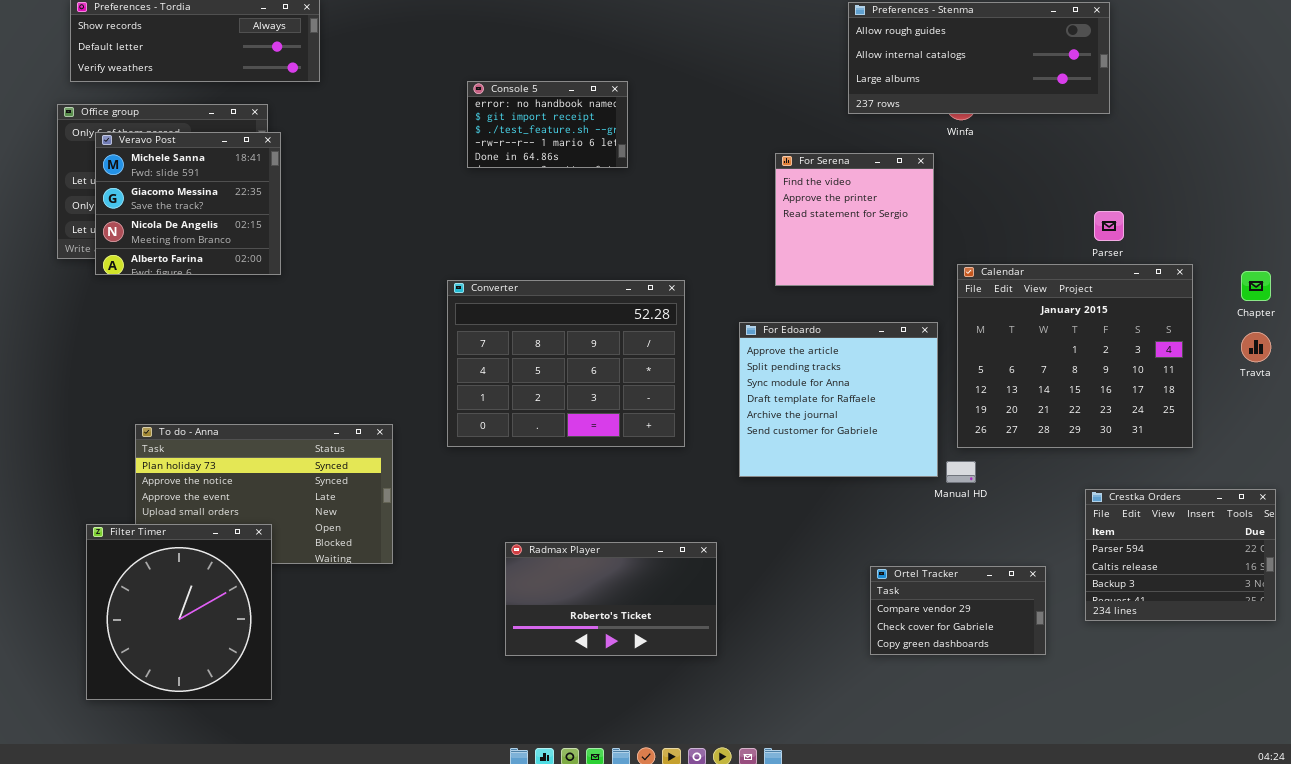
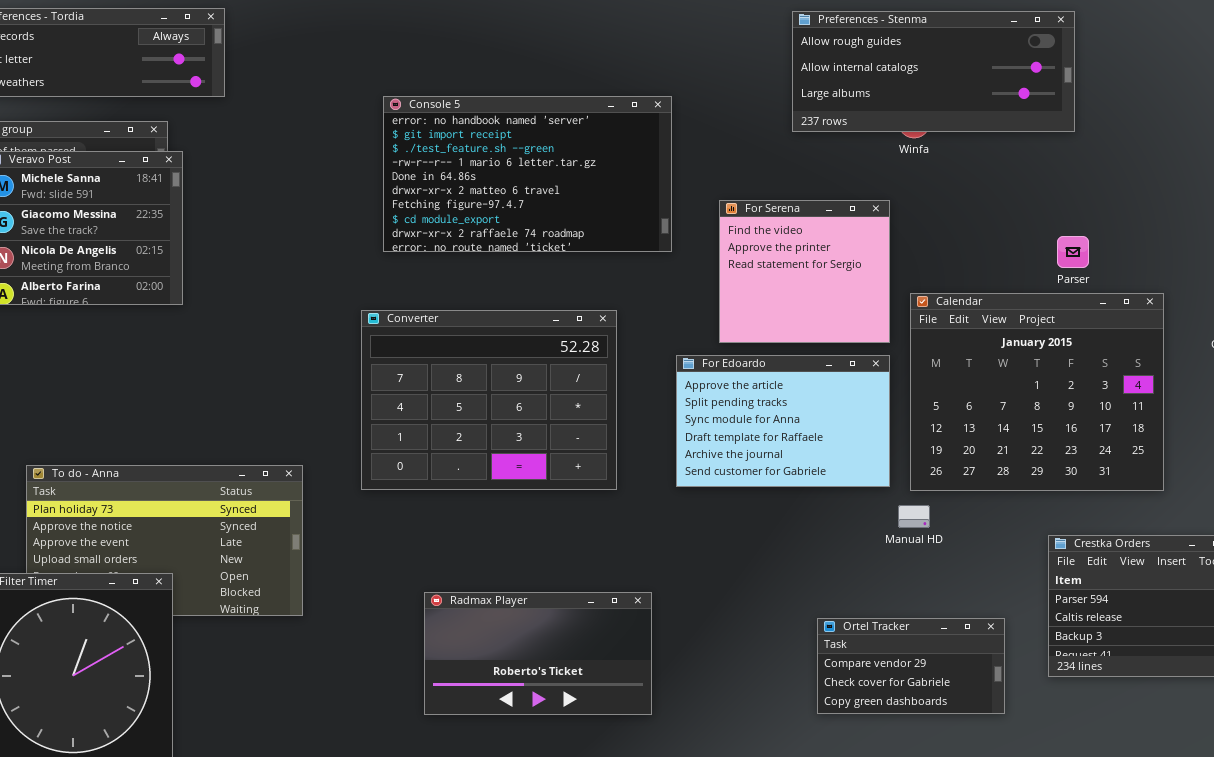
Console 5: [467,81,628,168] -> [383,96,672,252], resized
For Serena: [775,153,934,286] -> [719,200,890,343], moved
For Edoardo: [739,322,938,477] -> [676,355,890,487], resized

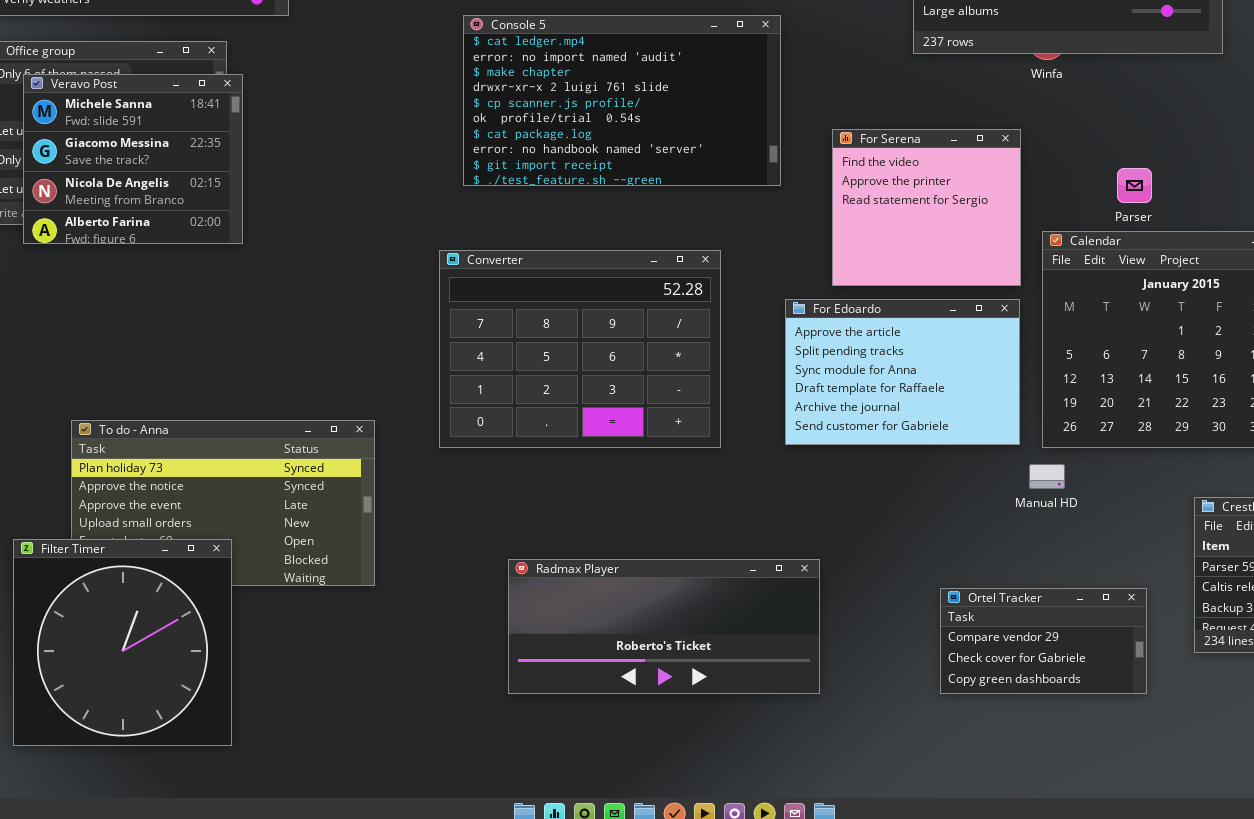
Console 5: [383,96,672,252] -> [463,15,781,186], scrolled up 7 rows
Parser: [1057,236,1089,268] -> [1117,168,1152,203], moved
Radmax Player: [424,592,652,715] -> [508,559,820,694], resized

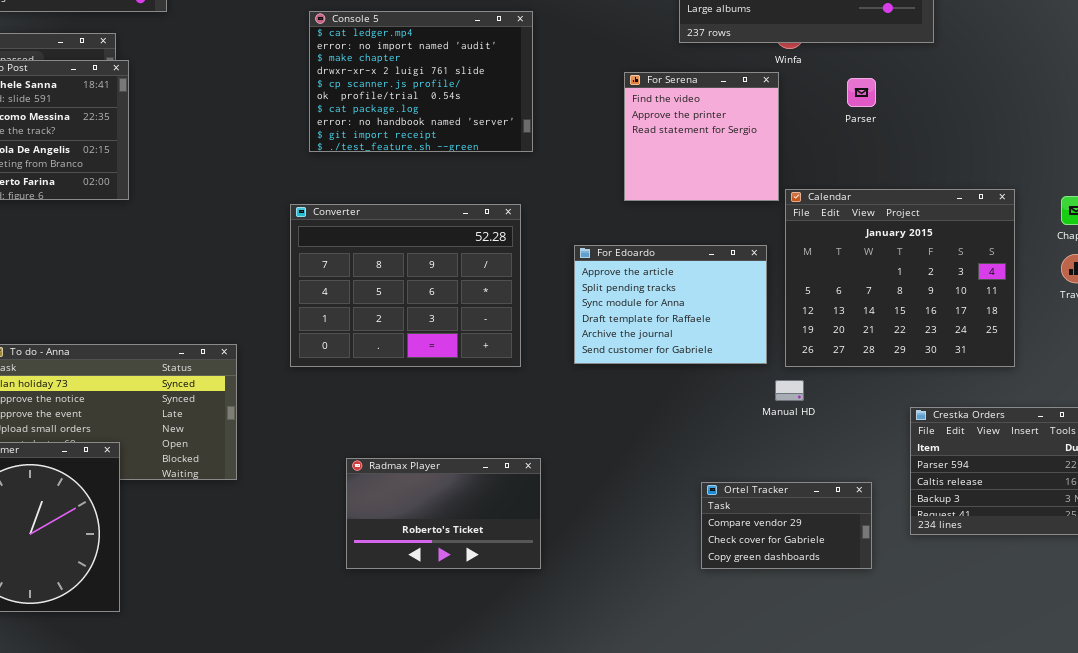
Console 5: [463,15,781,186] -> [309,11,533,152], resized
For Serena: [832,129,1021,286] -> [624,72,779,201], moved
Parser: [1117,168,1152,203] -> [847,78,876,107], moved
Radmax Player: [508,559,820,694] -> [346,458,541,569], resized

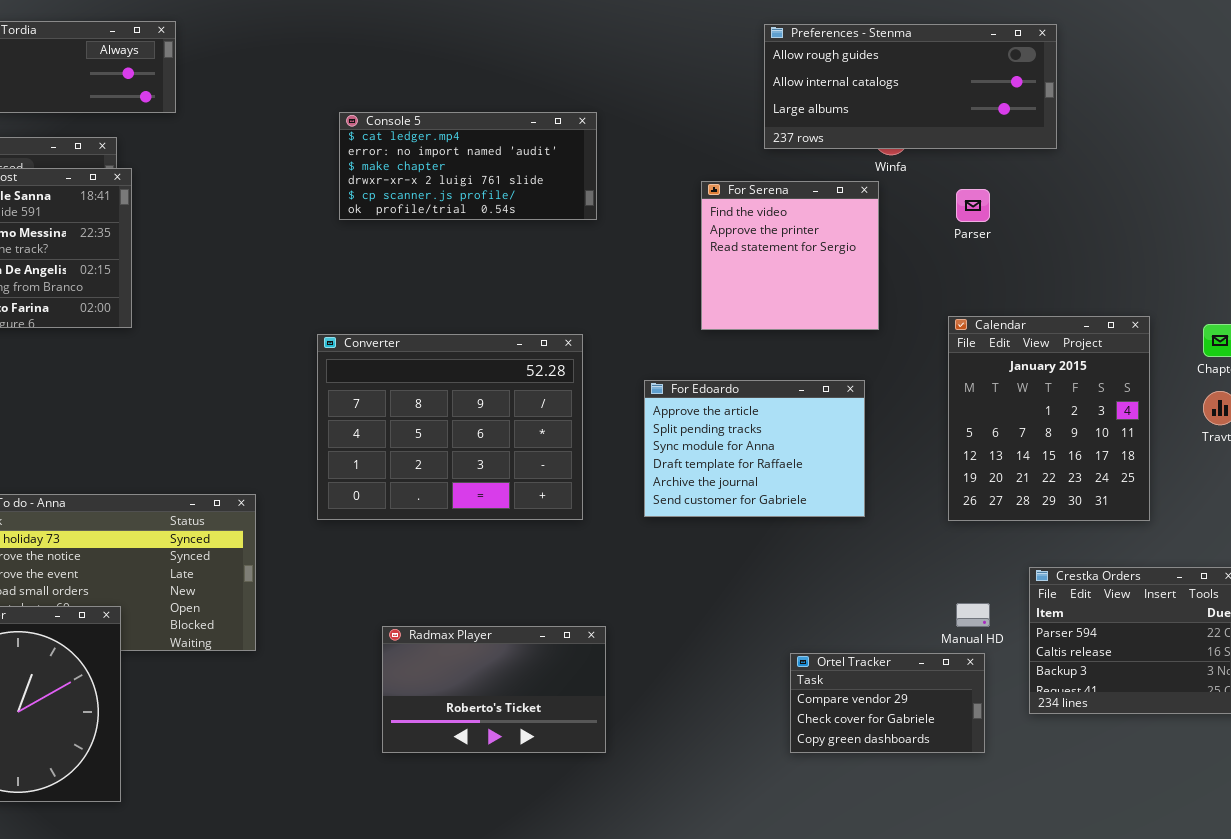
Console 5: [309,11,533,152] -> [339,112,597,220], resized
Calendar: [785,189,1015,367] -> [948,316,1150,521], resized
Manual HD: [775,380,804,401] -> [956,603,990,627], moved

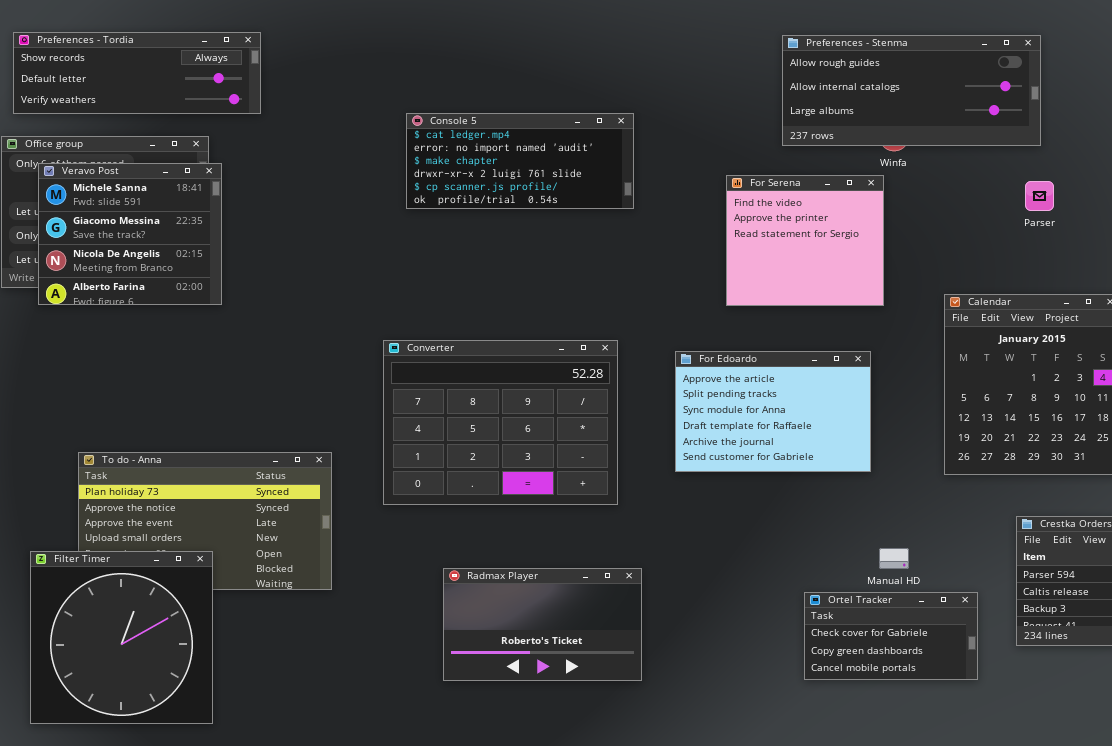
Parser: [956,189,990,222] -> [1025,181,1054,211], moved
Converter: [317,334,583,520] -> [383,340,618,505], moved
Manual HD: [956,603,990,627] -> [879,548,909,569], moved
Ortel Tracker: [790,653,985,753] -> [804,592,978,680], scrolled down 1 row

